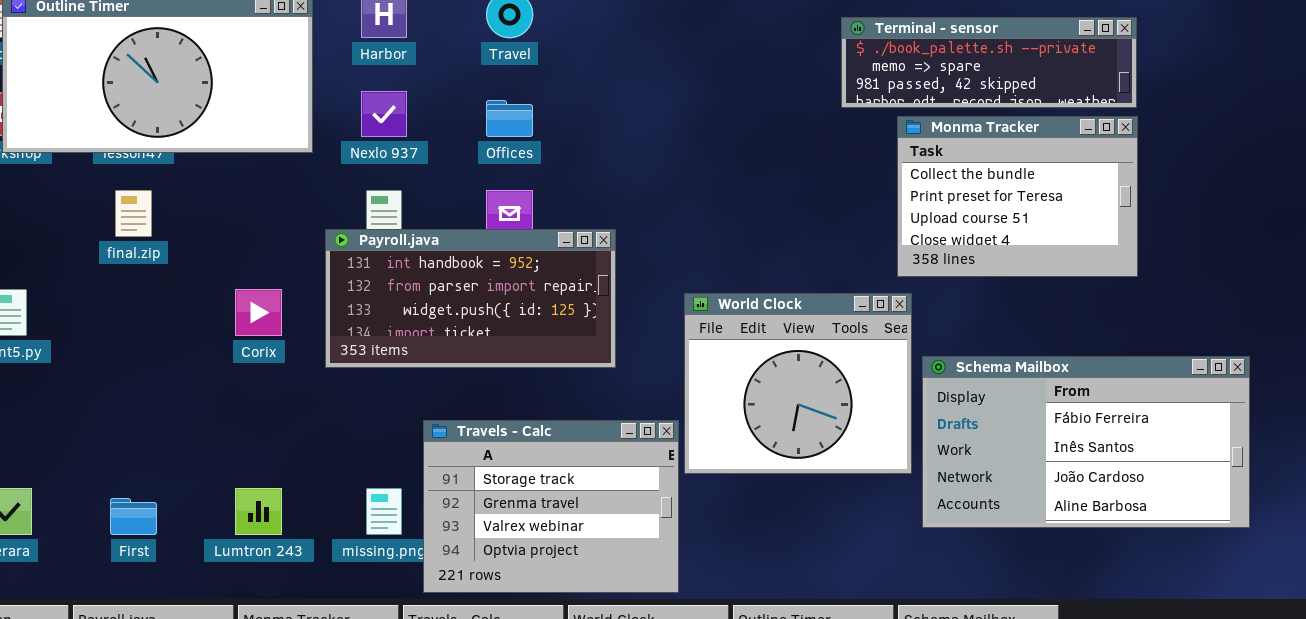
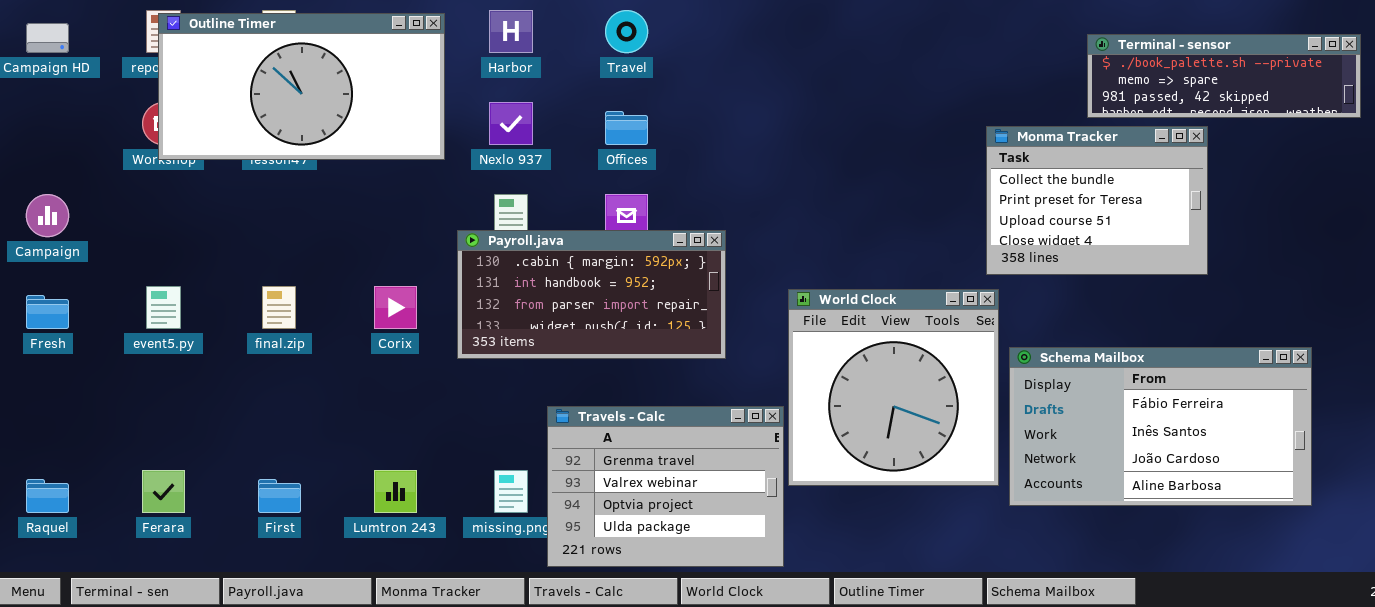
Terminal - sensor: [841,17,1137,108] -> [1087,34,1361,118], moved
final.zip: [115,190,152,237] -> [262,286,296,329], moved
Payroll.java: [325,229,616,368] -> [457,230,726,359], scrolled up 1 row
World Clock: [684,293,912,474] -> [788,289,999,486], resized
Travels - Calc: [423,420,679,593] -> [547,406,784,567], scrolled down 1 row

